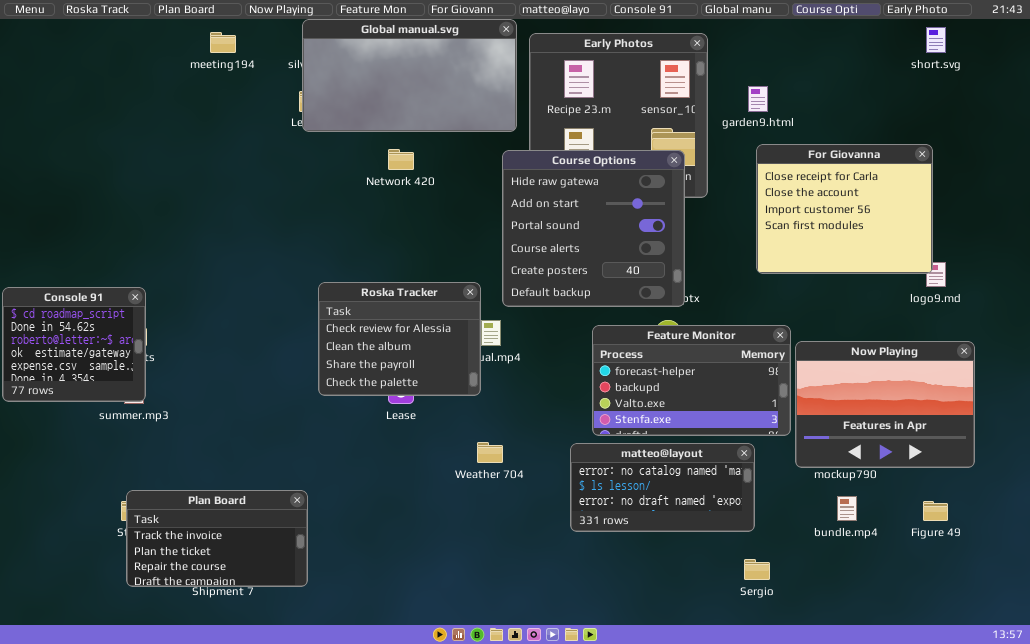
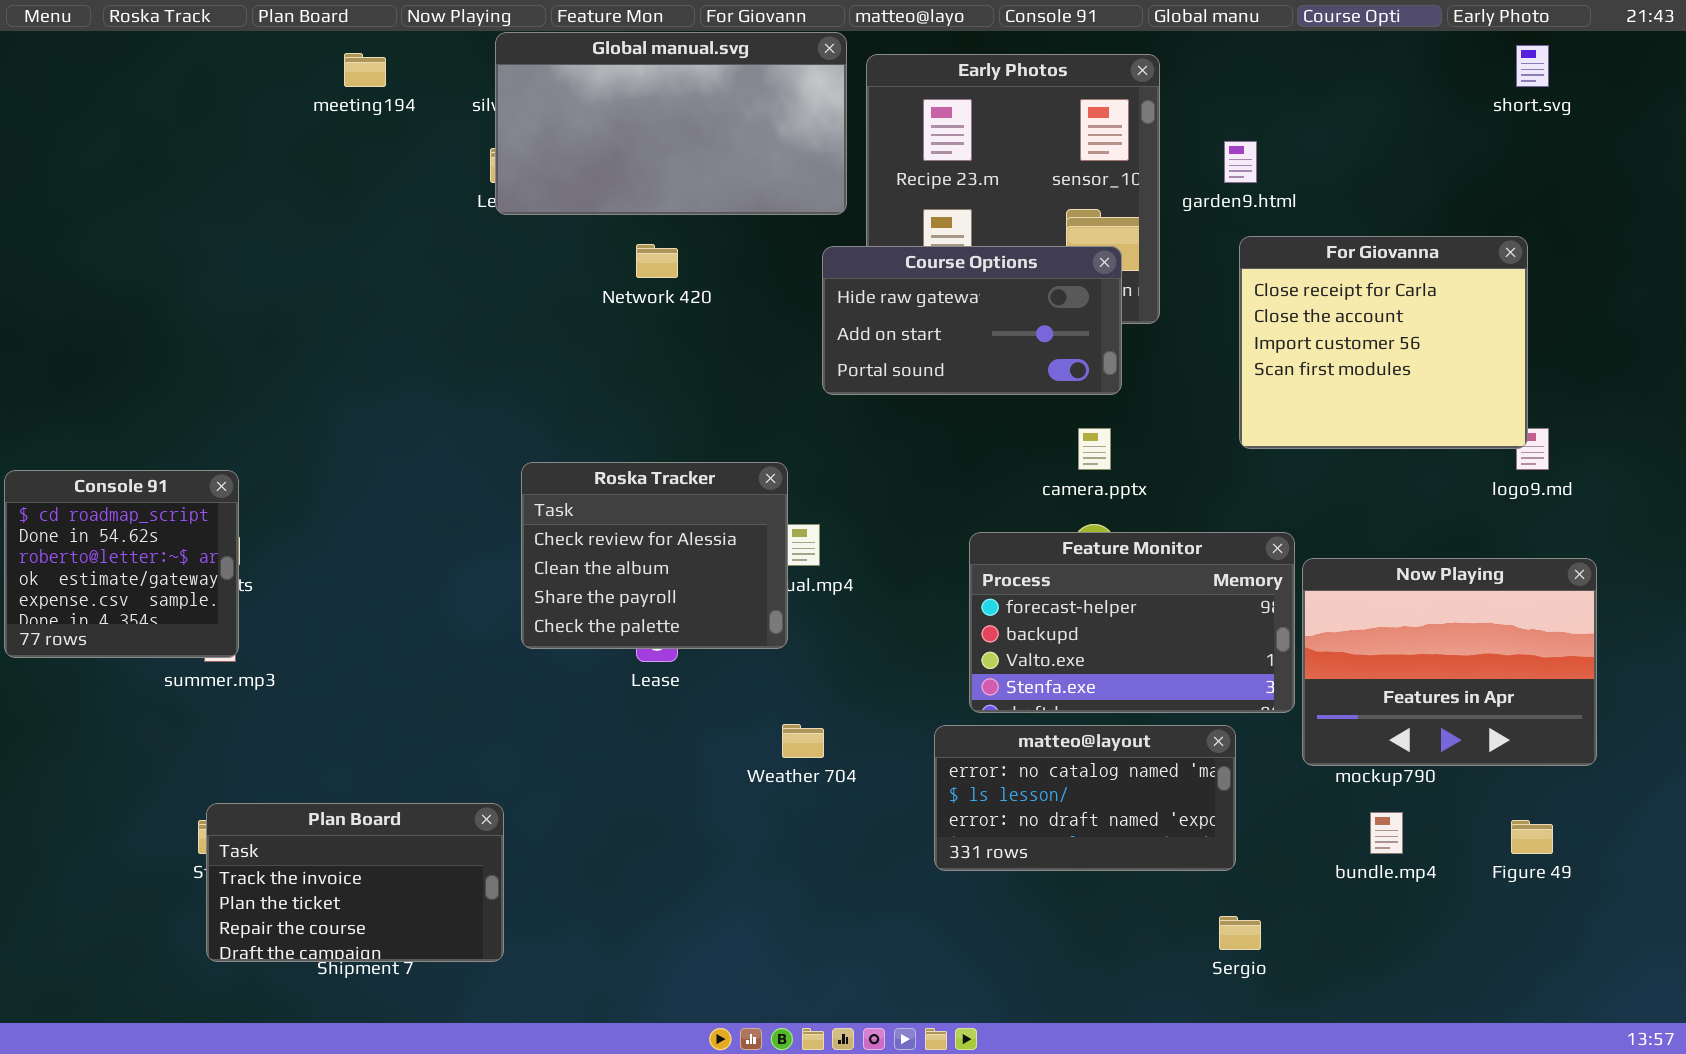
Course Options: [502,150,685,307] -> [822,246,1122,395], resized

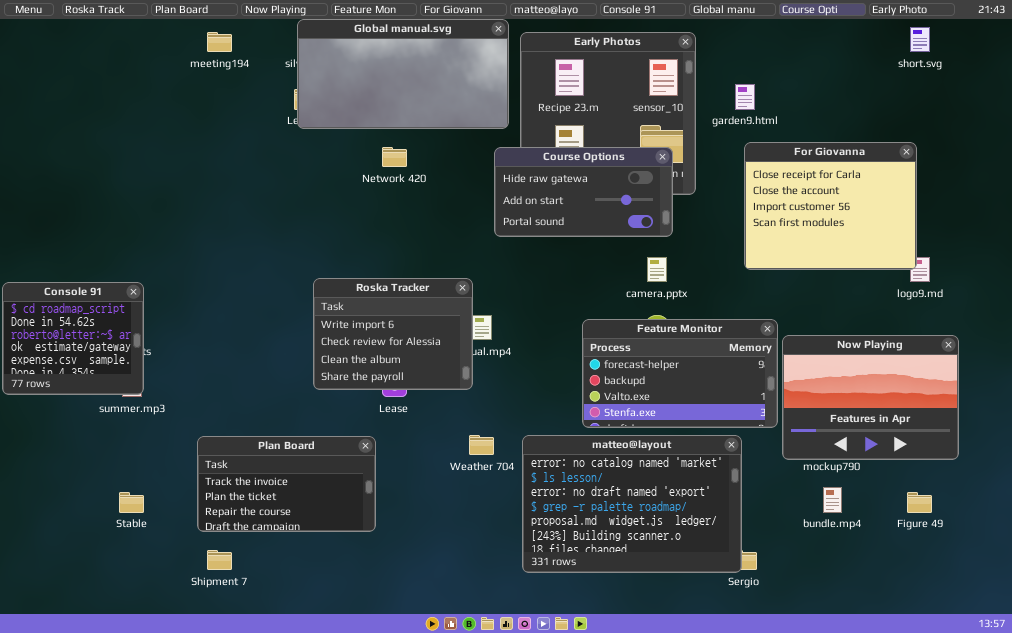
Roska Tracker: [521,462,788,649] -> [313,278,473,390], scrolled up 1 row
matteo@layout: [934,725,1236,871] -> [522,435,742,573], resized
Plan Board: [206,803,504,962] -> [197,436,376,532], moved

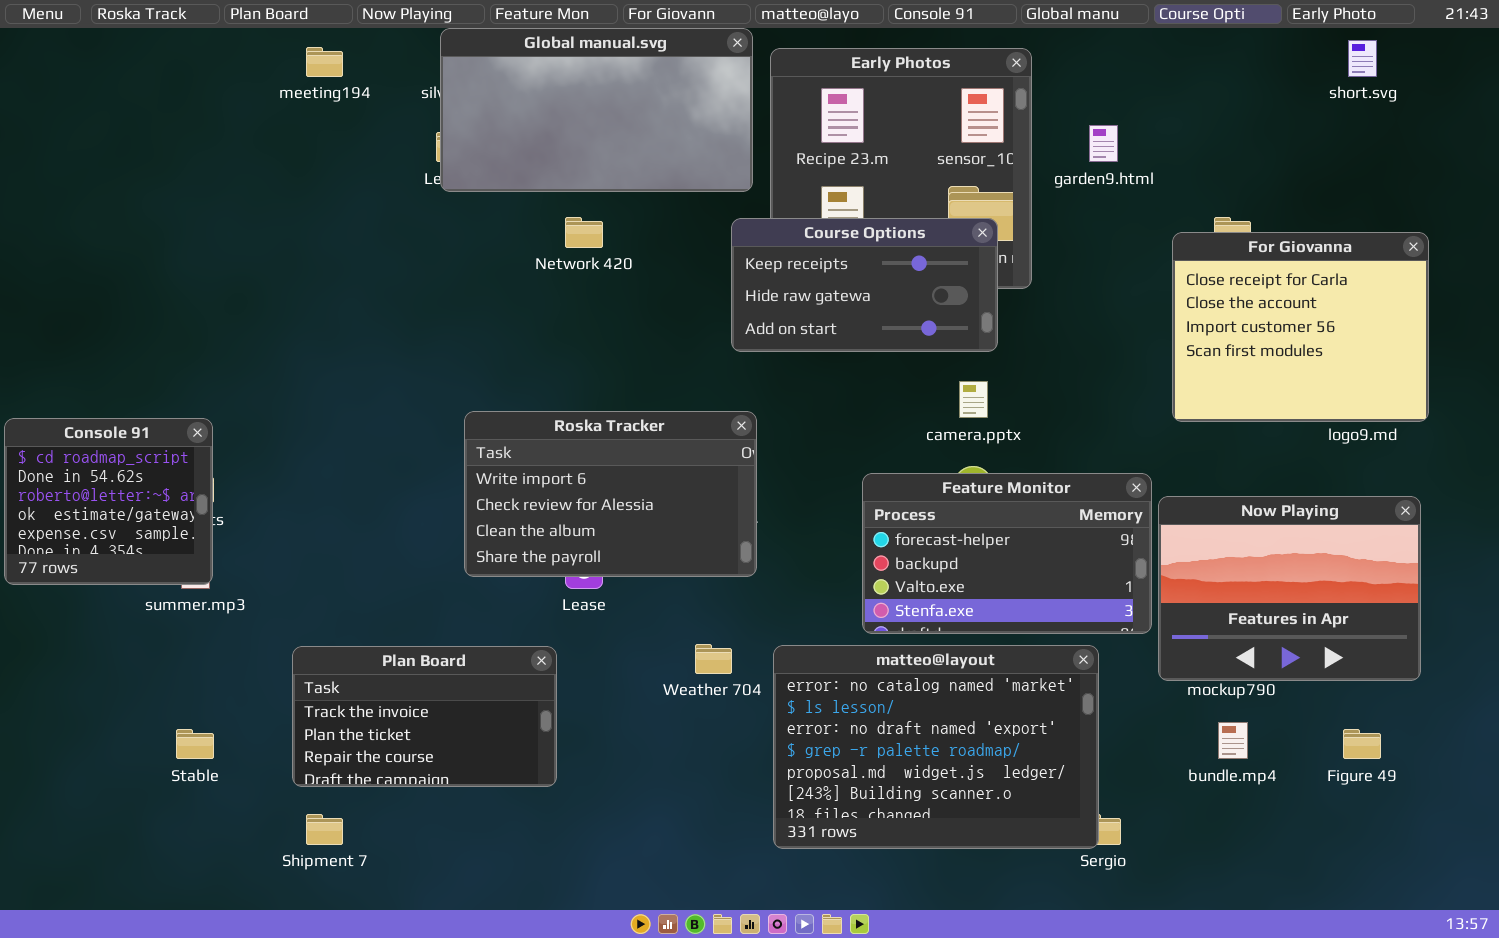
For Giovanna: [744,142,917,270] -> [1172,232,1429,422], moved
Course Options: [494,147,673,237] -> [731,218,998,352], scrolled up 1 row
Roska Tracker: [313,278,473,390] -> [464,411,757,577], resized

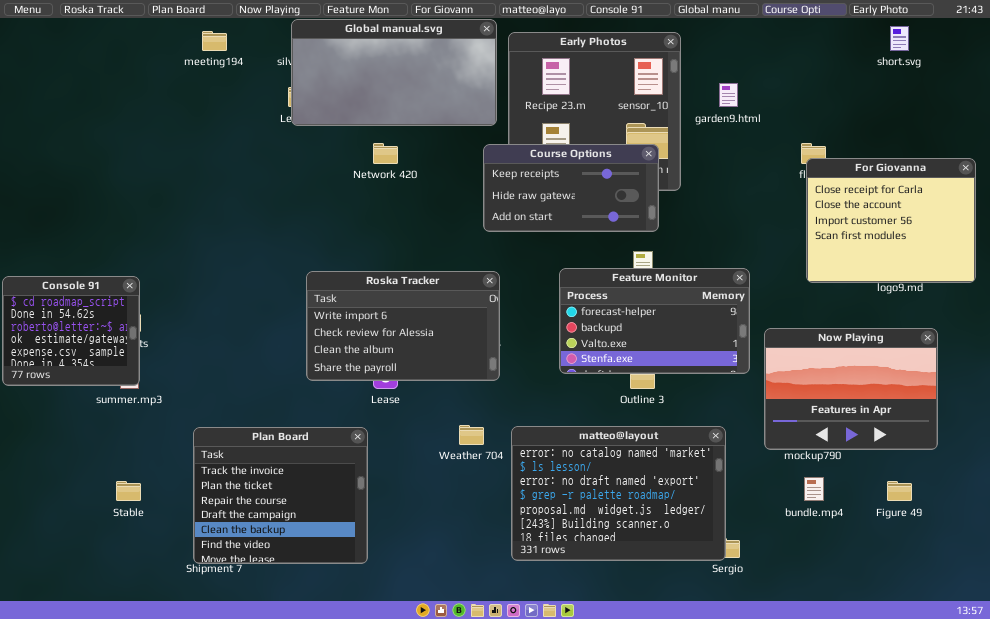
For Giovanna: [1172,232,1429,422] -> [806,158,976,283], moved
Feature Monitor: [862,473,1152,634] -> [559,268,750,374], moved
Plan Board: [292,646,557,787] -> [193,427,368,564], resized

